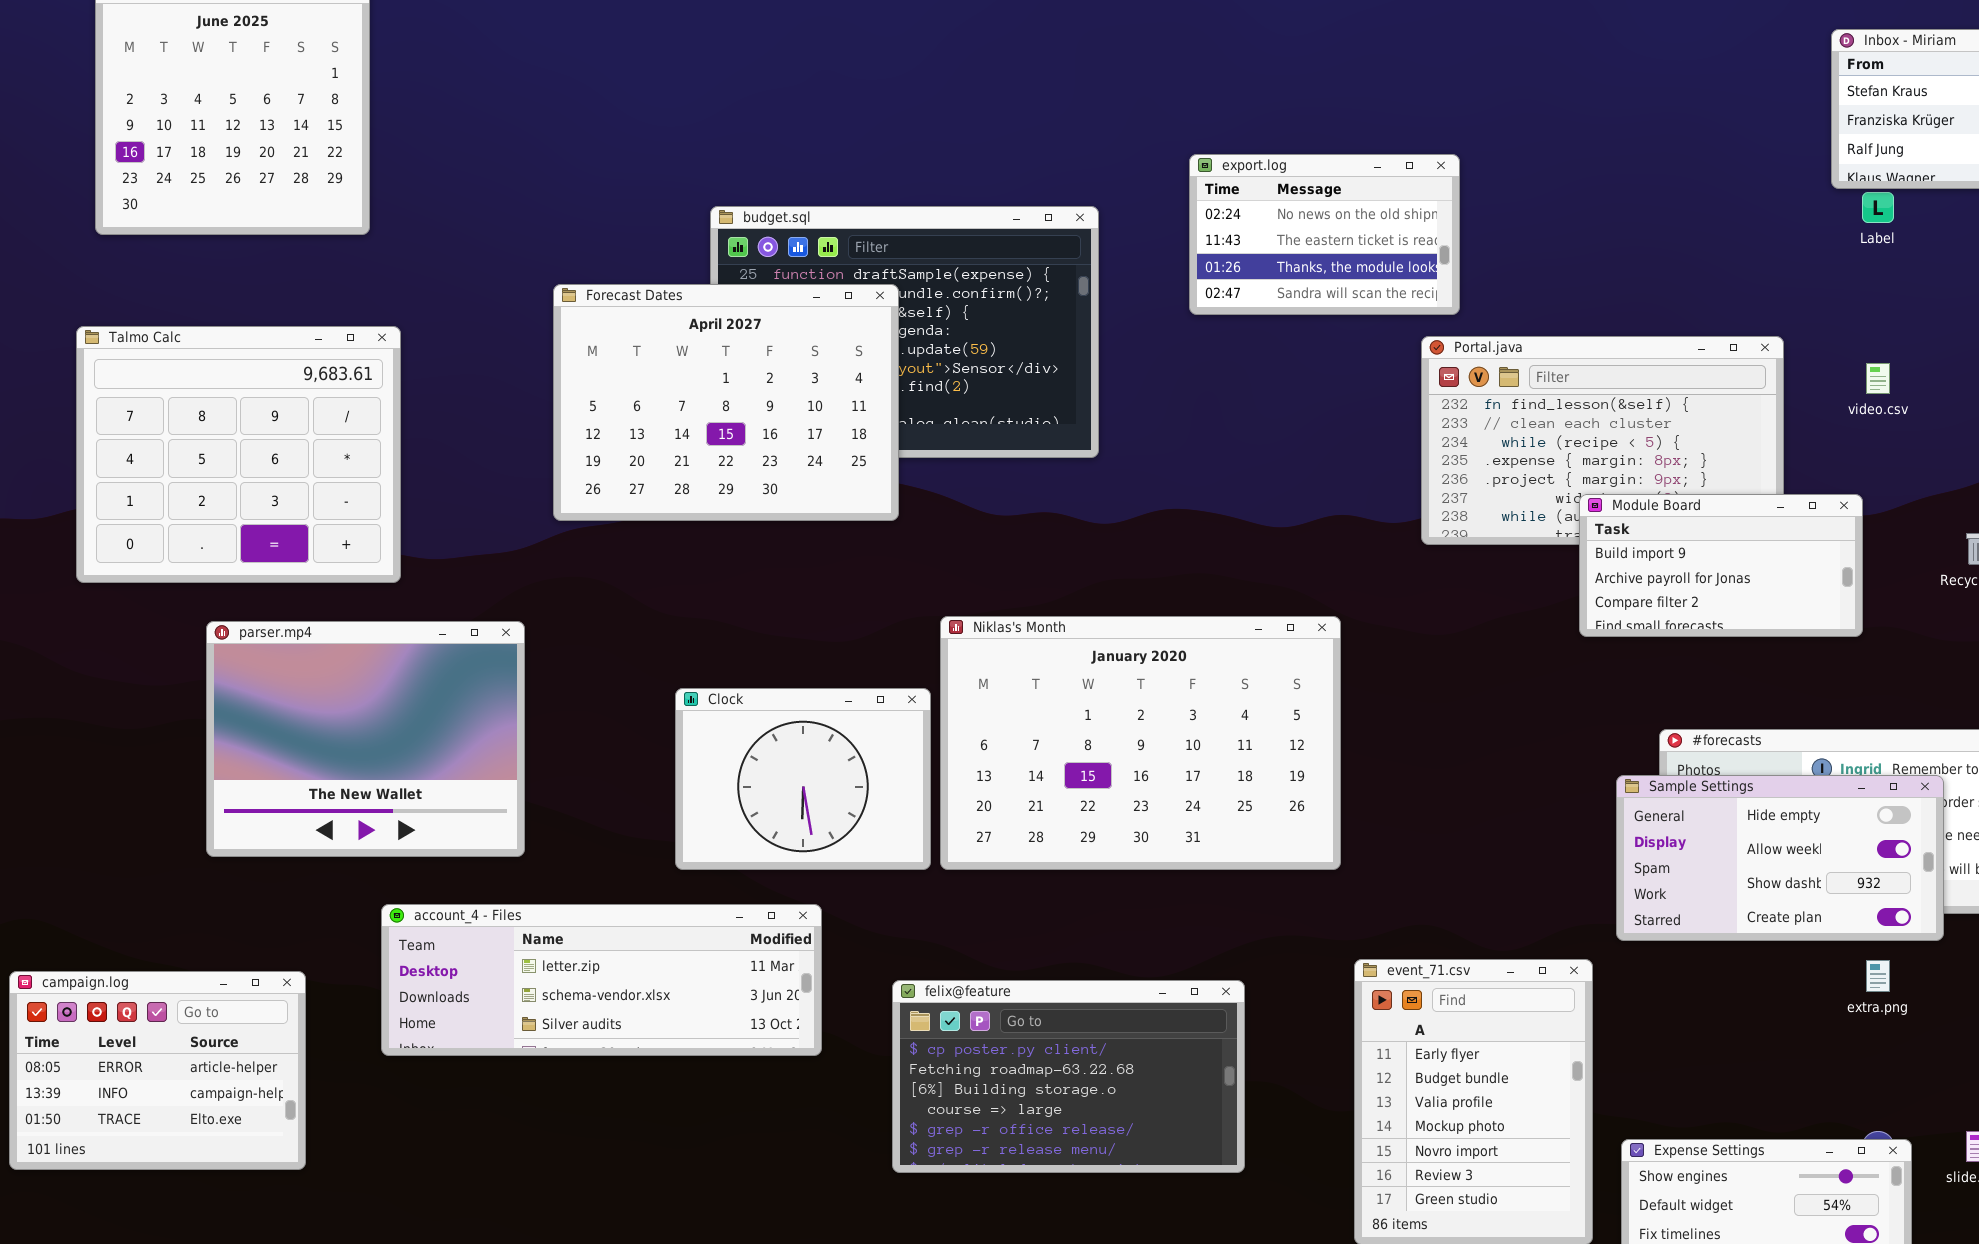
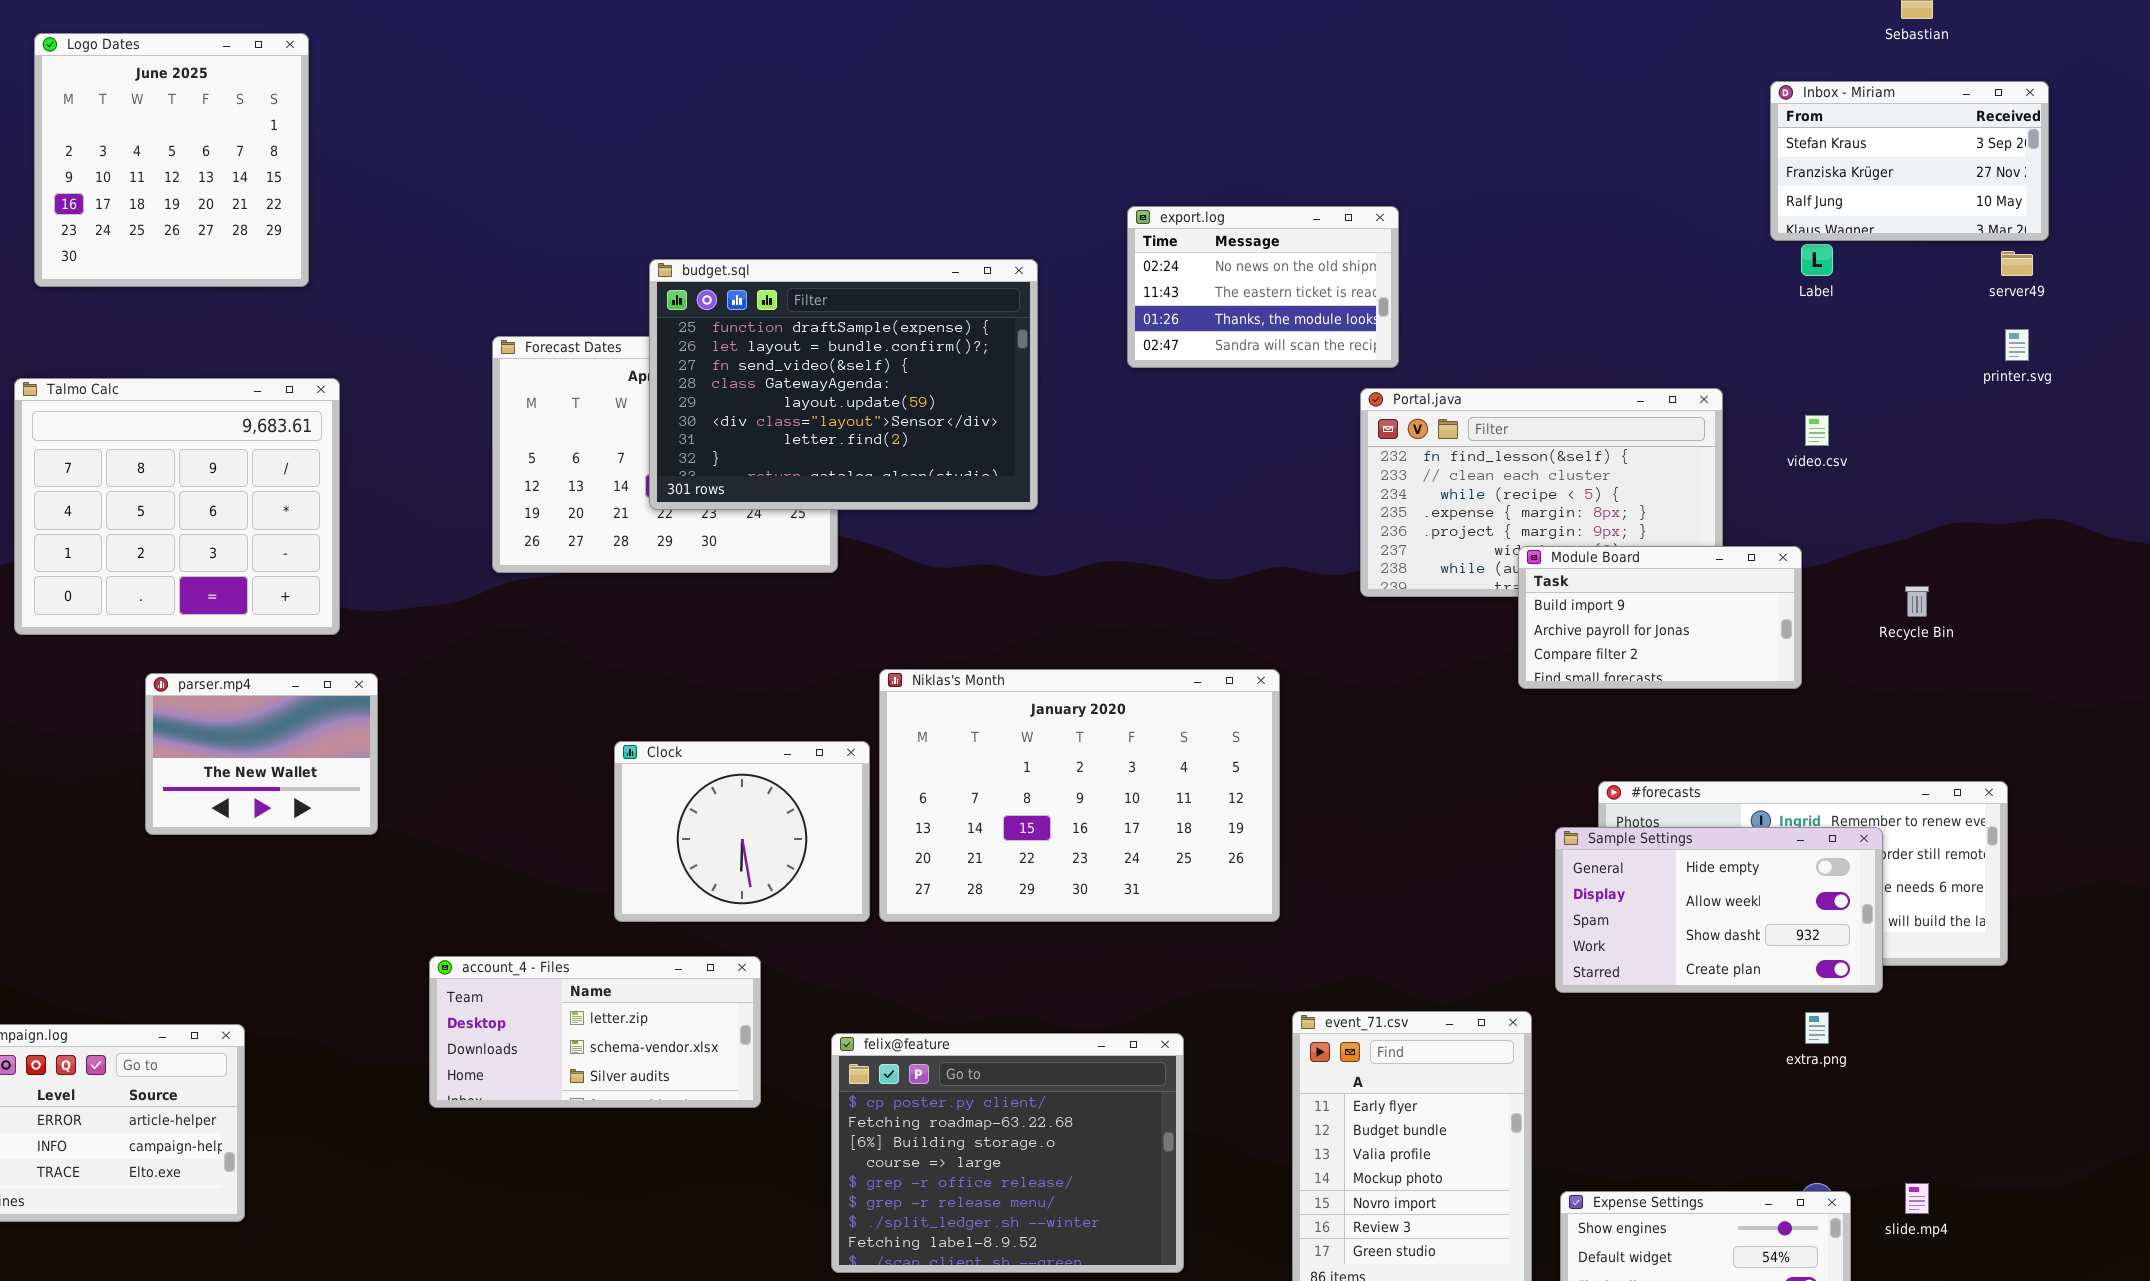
budget.sql: [710,206,1099,458] -> [649,259,1038,510], raised
parser.mp4: [206,621,525,857] -> [145,673,378,835], resized
account_4 - Files: [381,904,822,1056] -> [429,956,761,1108], resized
felix@feature: [892,980,1245,1173] -> [831,1033,1184,1273], resized

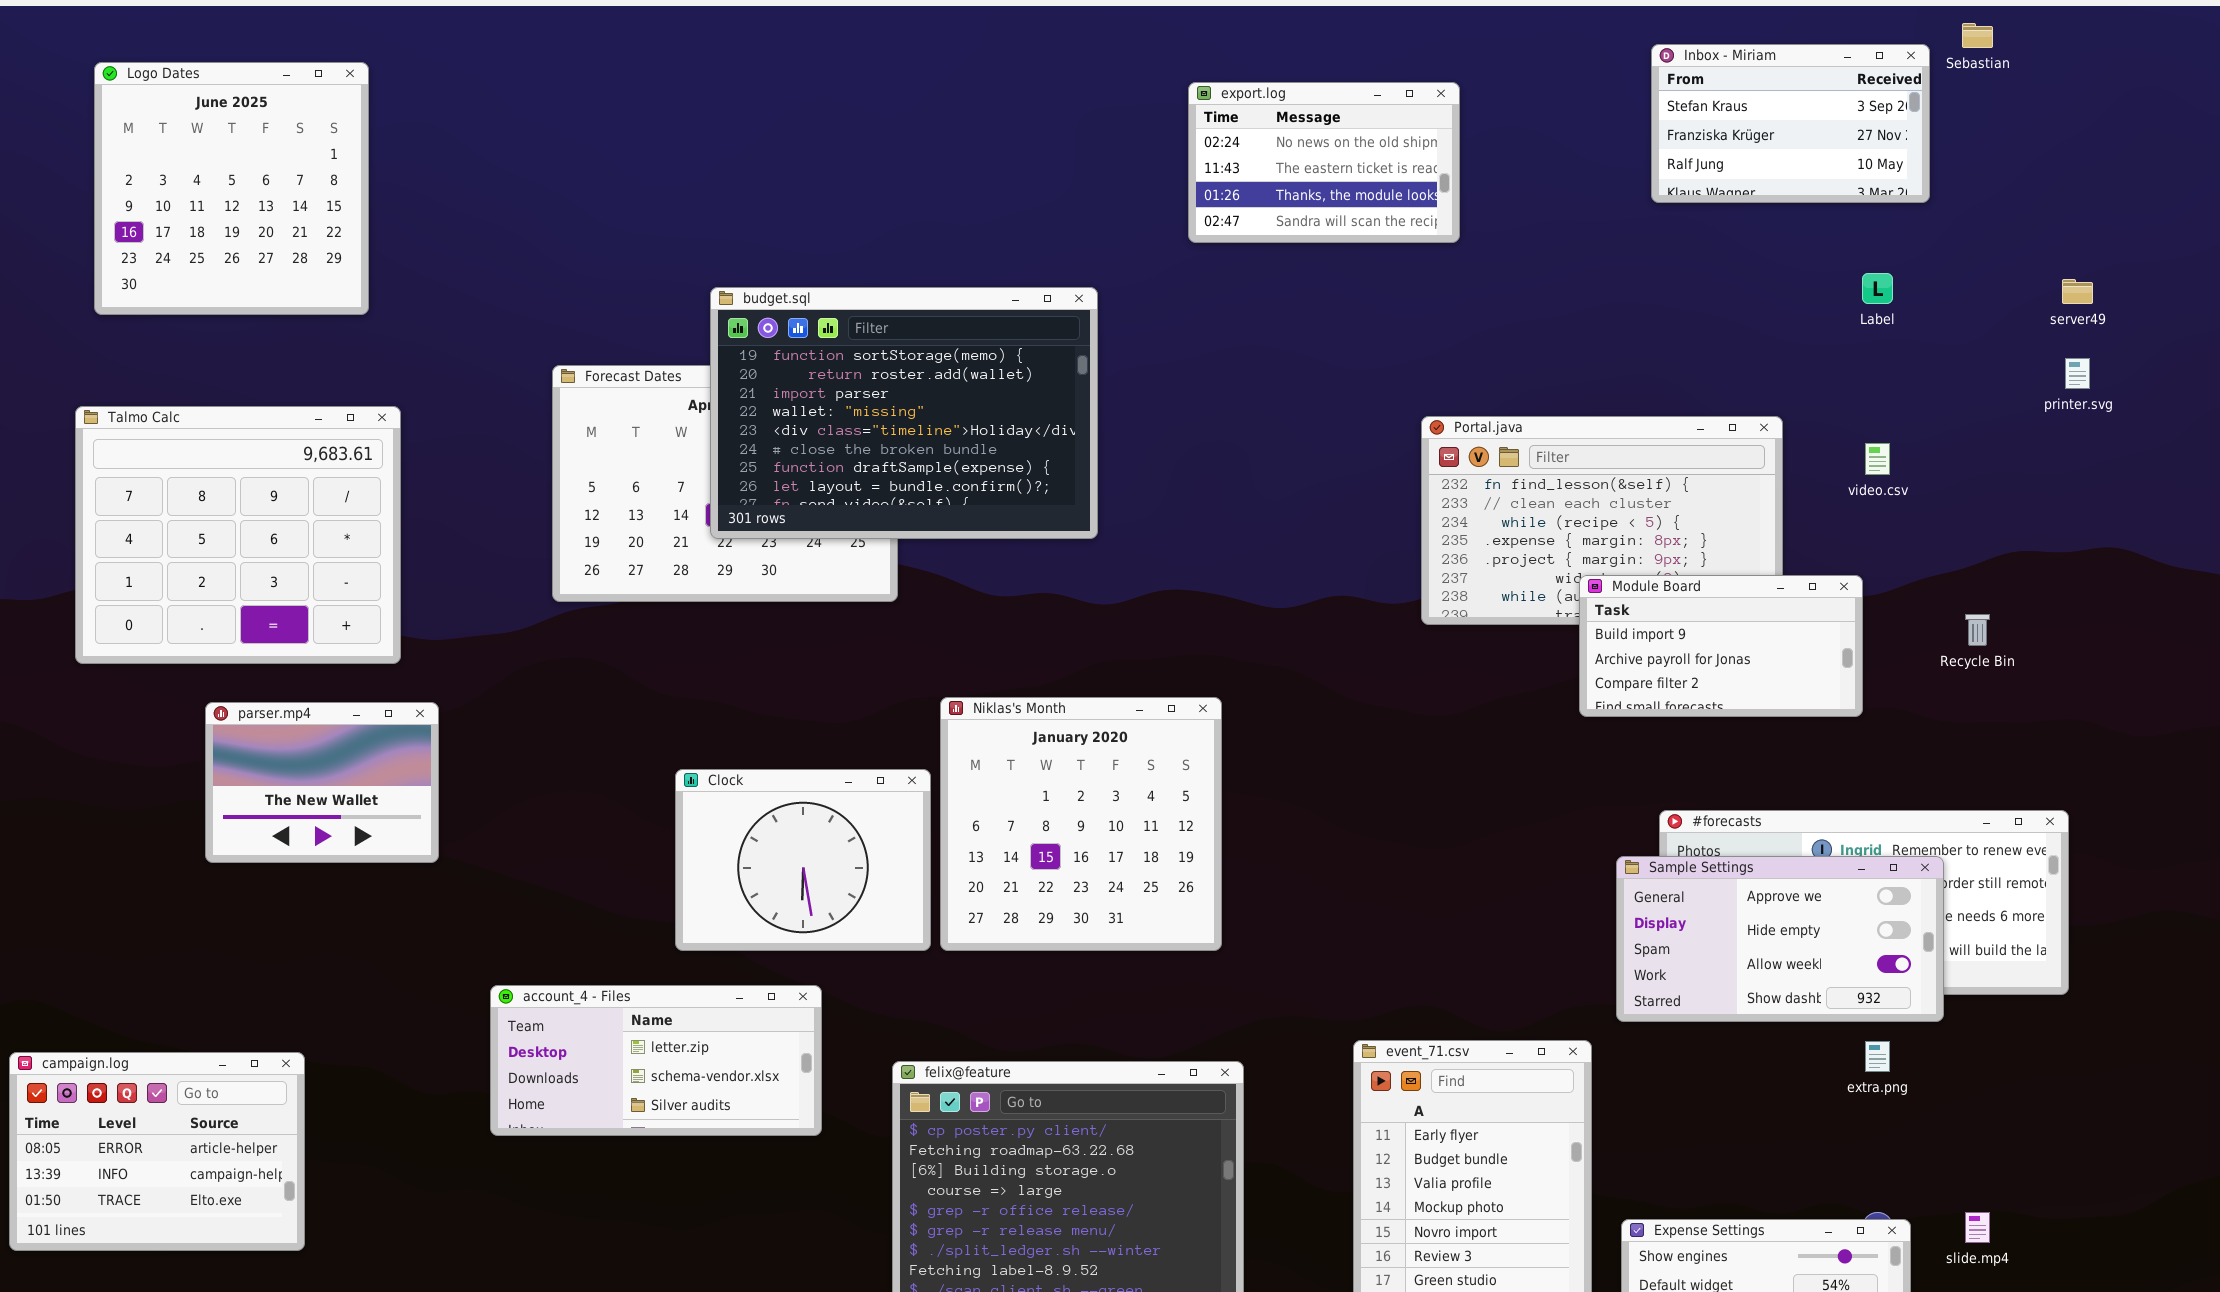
Inbox - Miriam: [1770,81,2049,241] -> [1651,44,1930,203], moved
export.log: [1127,206,1399,368] -> [1188,82,1460,243], moved
budget.sql: [649,259,1038,510] -> [710,287,1098,539], scrolled up 6 rows
Niklas's Month: [879,669,1280,922] -> [940,697,1222,951], resized
Sample Settings: [1555,827,1883,993] -> [1616,856,1944,1022], scrolled up 1 row

